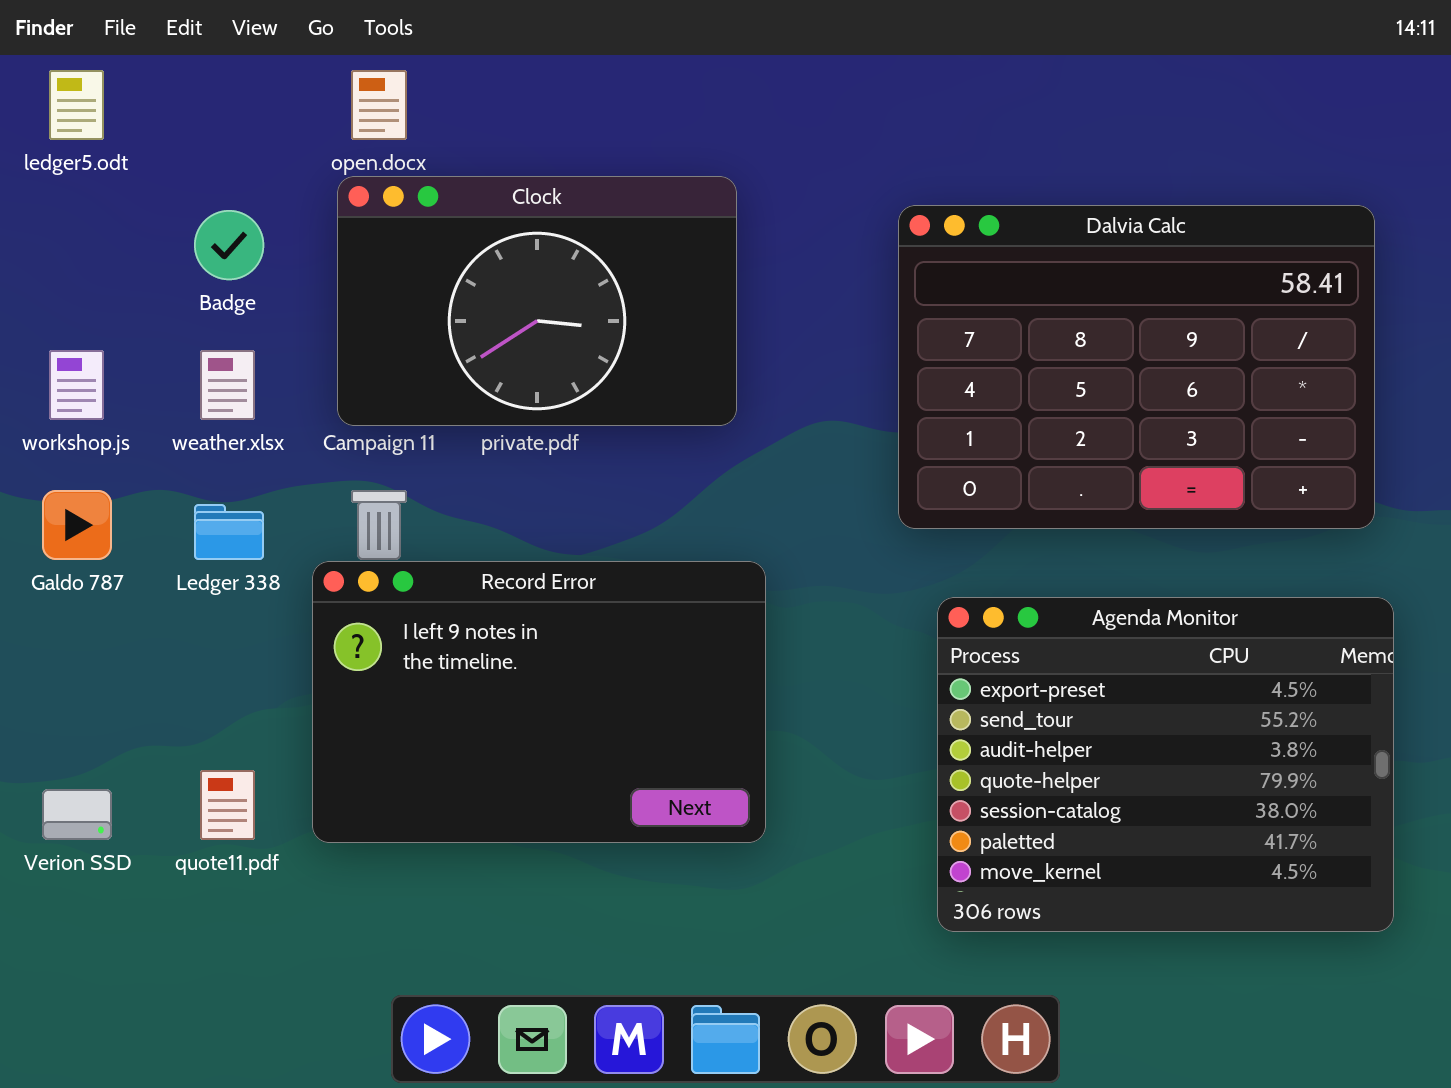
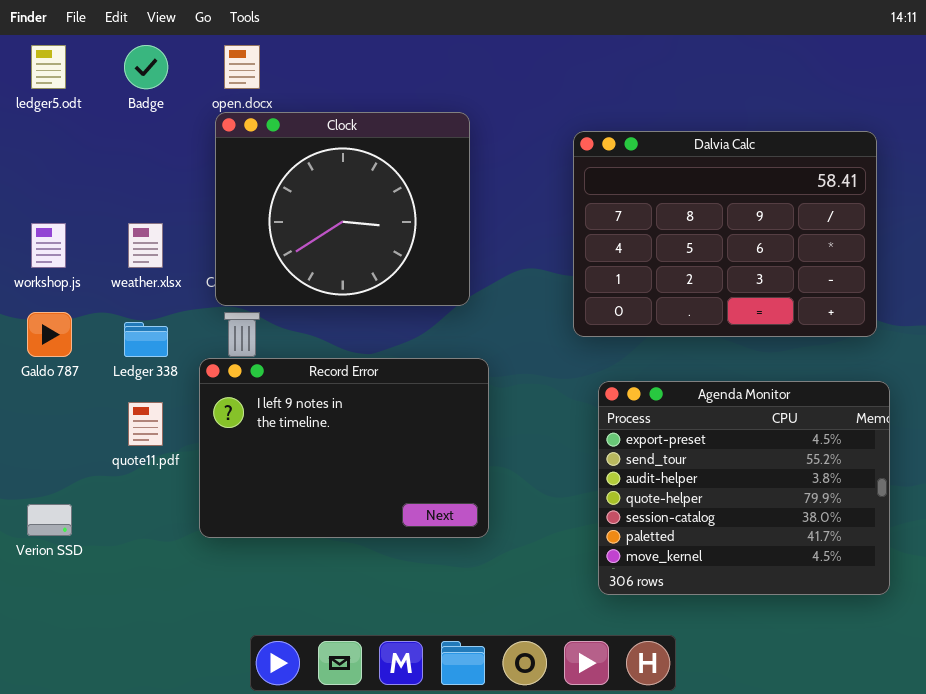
Clock: [337,176,737,426] -> [215,112,470,306], resized
Badge: [194,210,264,280] -> [124,45,168,89], moved
quote11.pdf: [200,770,255,840] -> [128,402,163,446], moved

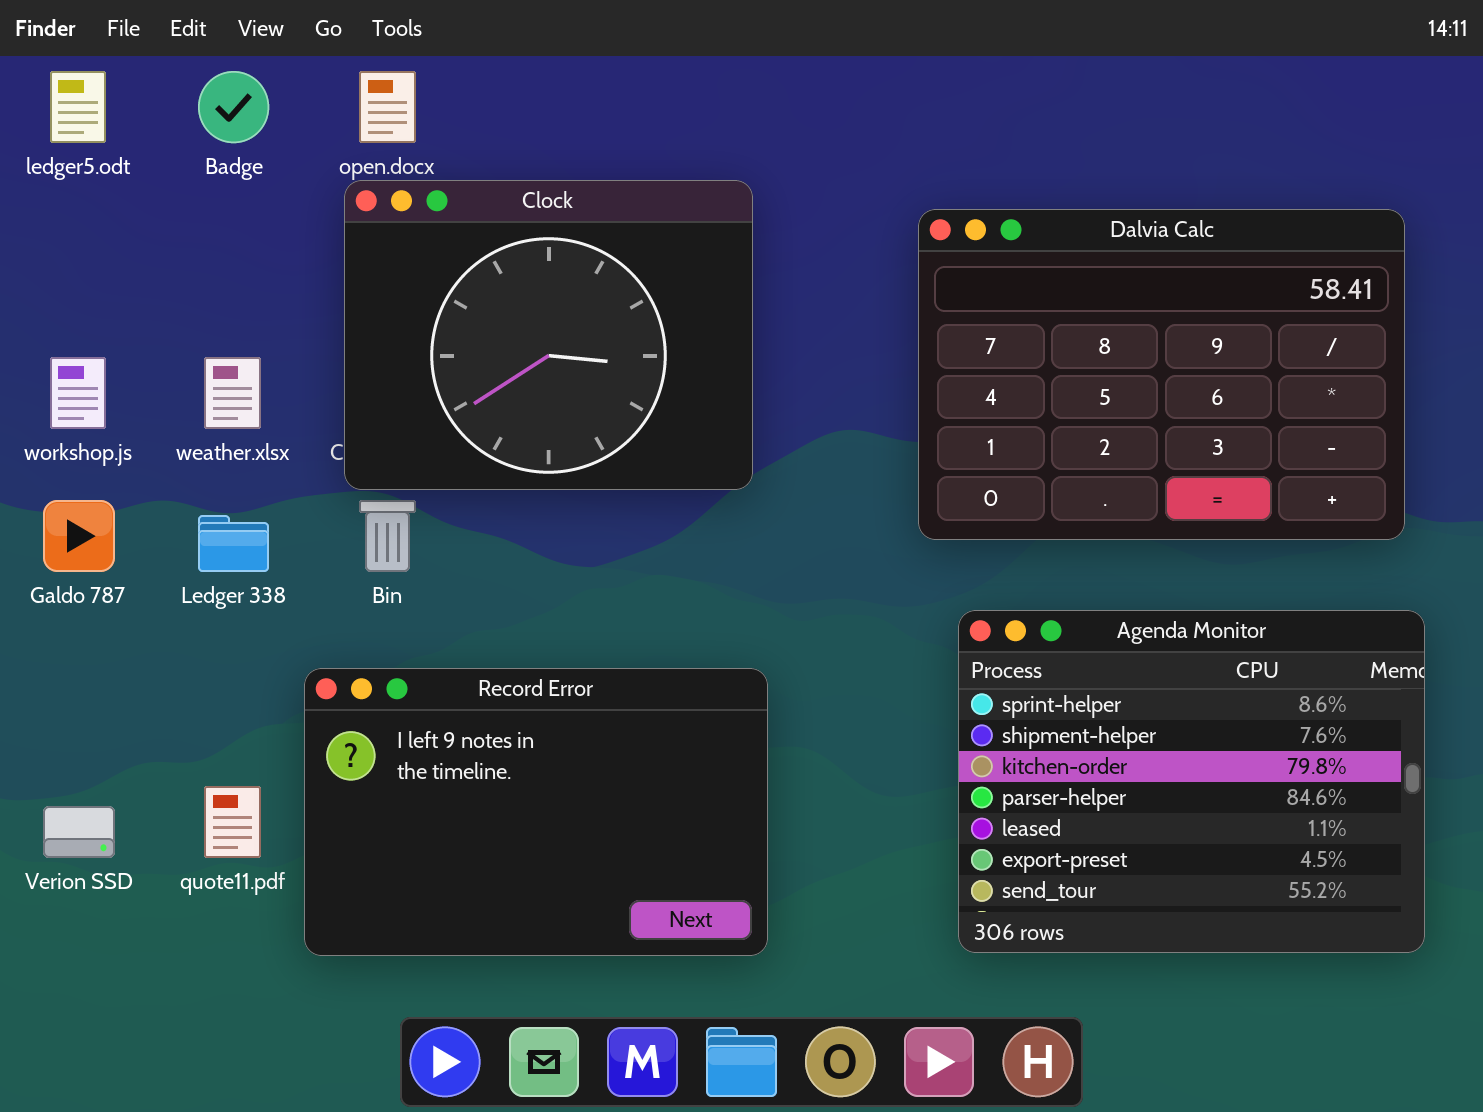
Record Error: [199,358,489,538] -> [304,668,768,956], moved
Agenda Monitor: [598,381,890,595] -> [958,610,1425,953], scrolled up 5 rows
quote11.pdf: [128,402,163,446] -> [204,786,261,858], moved

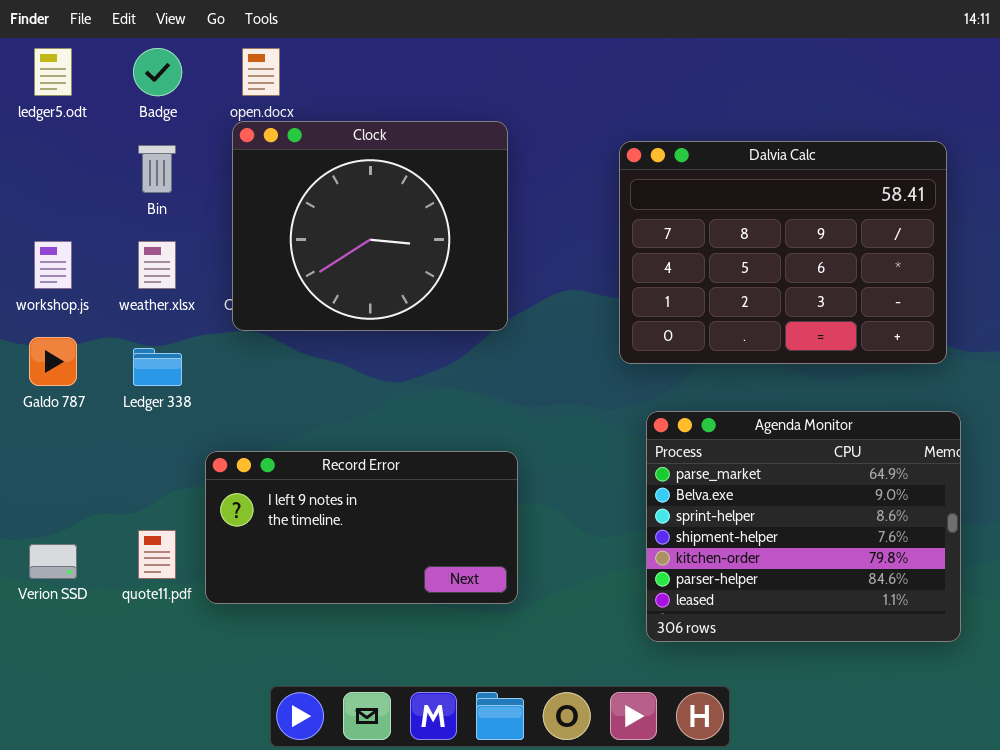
Bin: [359,500,416,572] -> [138,145,176,193], moved
Agenda Monitor: [958,610,1425,953] -> [646,411,961,642], scrolled up 2 rows
Record Error: [304,668,768,956] -> [205,451,518,604], resized

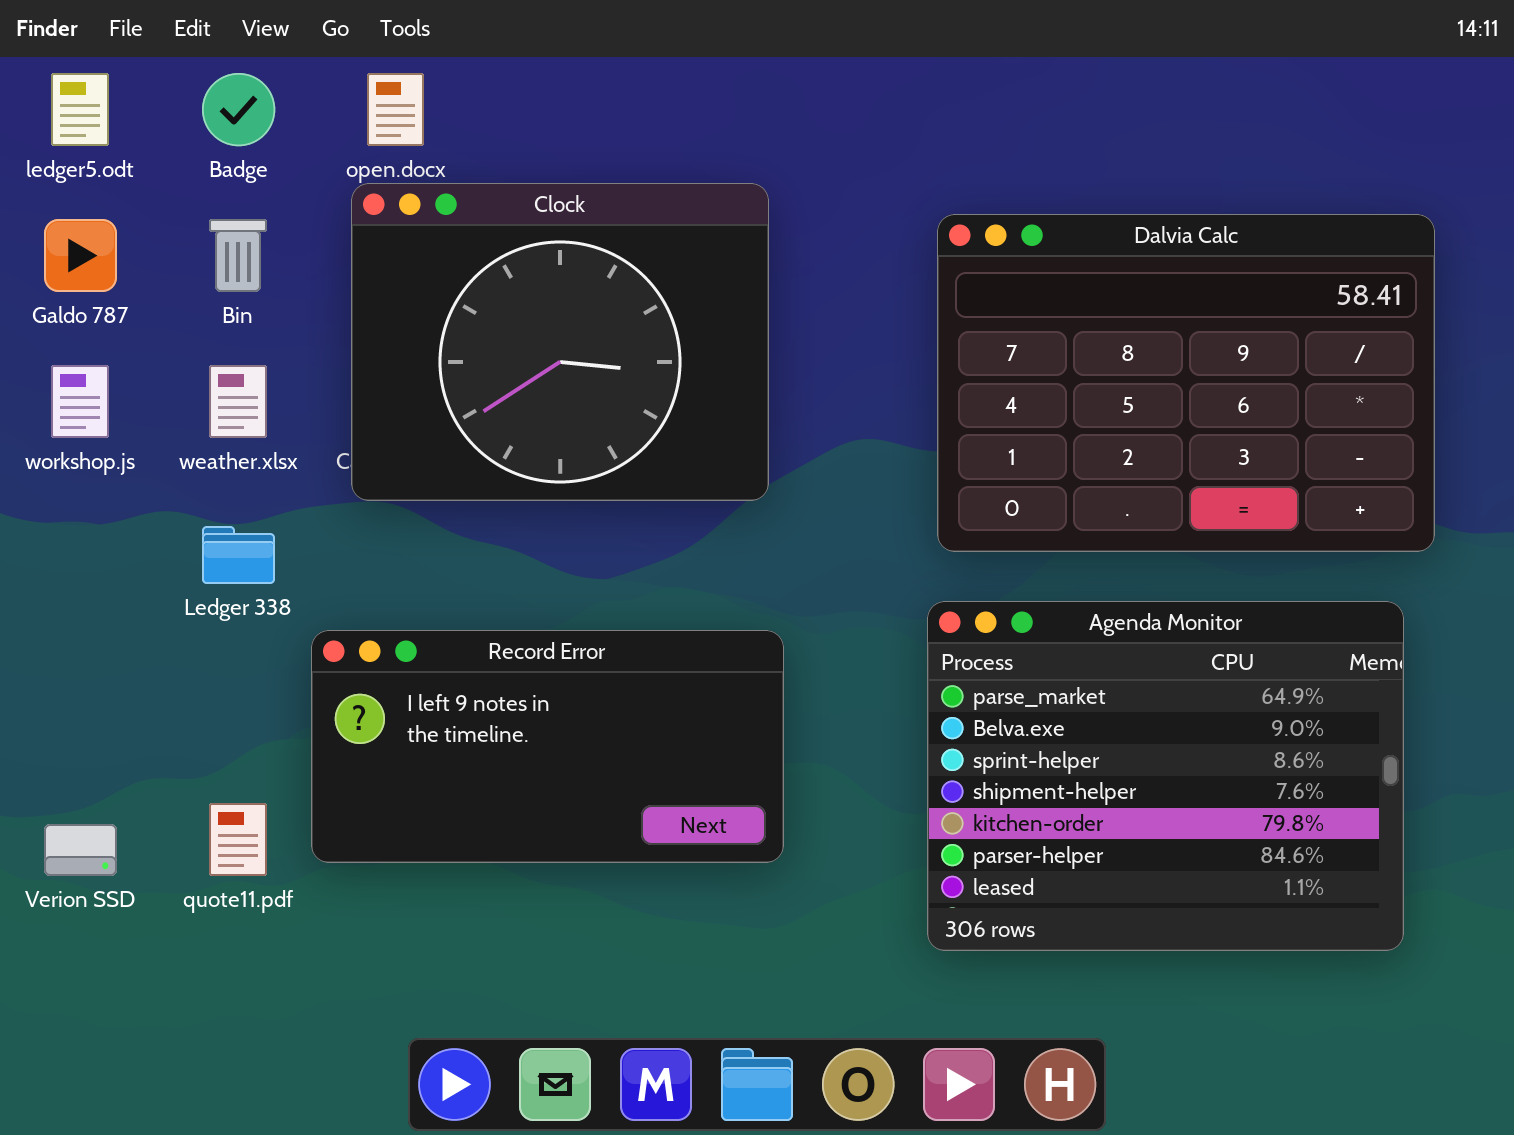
Galdo 787: [29,337,77,386] -> [44,219,117,292], moved
Agenda Monitor: [646,411,961,642] -> [927,601,1404,951], moved
Record Error: [205,451,518,604] -> [311,630,784,863], moved

